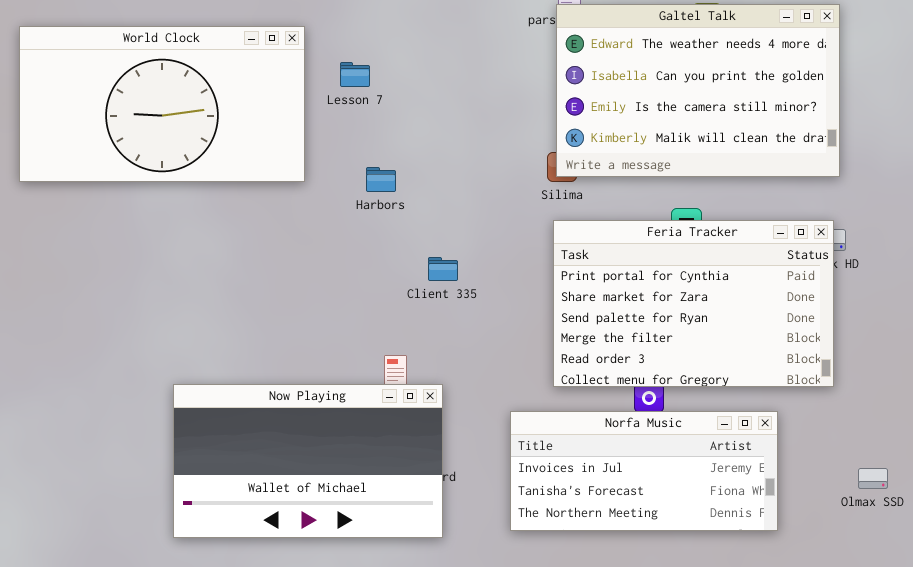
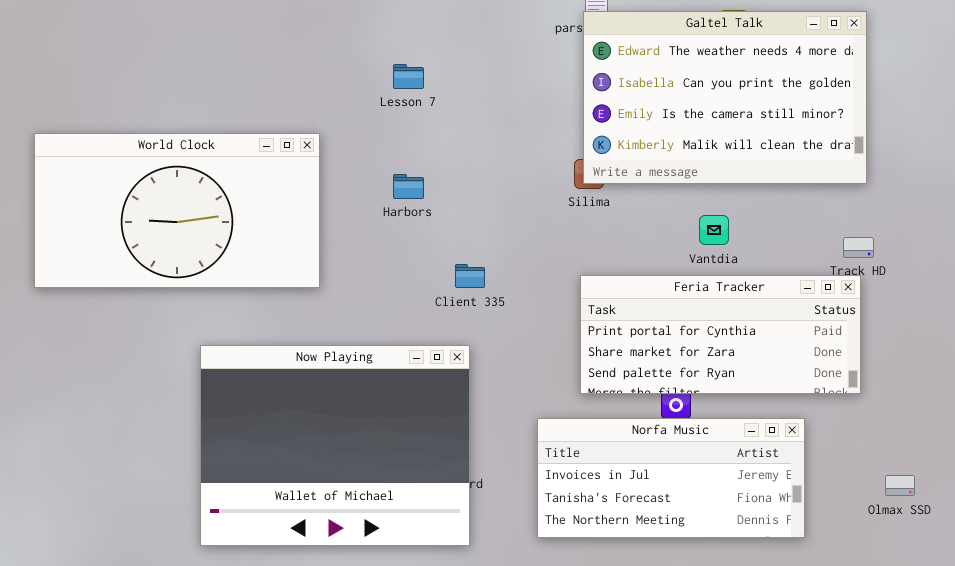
World Clock: [19,26,305,182] -> [34,133,320,288], moved
Lesson 7: [340,62,370,87] -> [393,64,424,89], moved
Feria Tracker: [553,220,834,387] -> [580,275,861,394], resized
Now Playing: [173,384,443,538] -> [200,345,470,546], resized

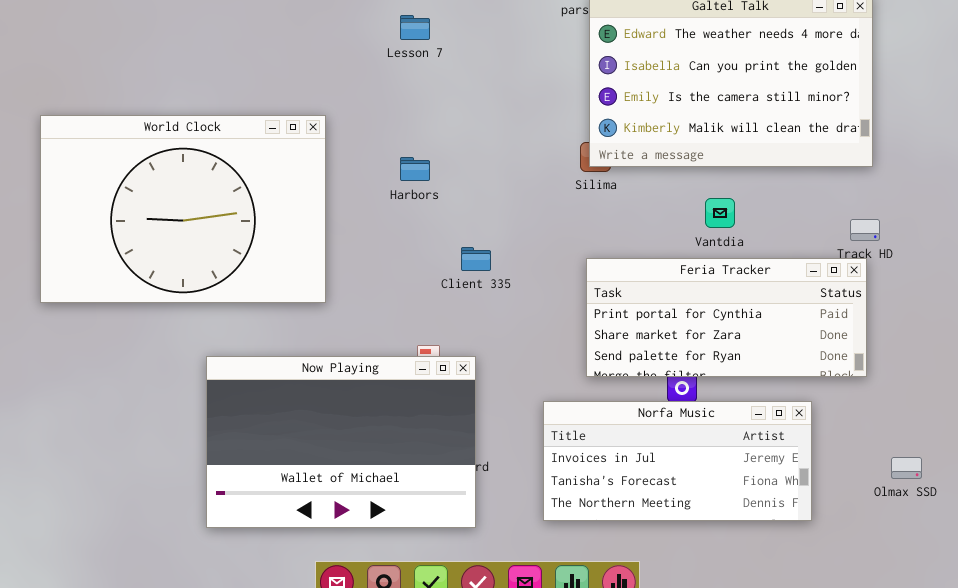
Lesson 7: [393,64,424,89] -> [400,15,430,40], moved
World Clock: [34,133,320,288] -> [40,115,326,303], resized
Now Playing: [200,345,470,546] -> [206,356,476,528], resized

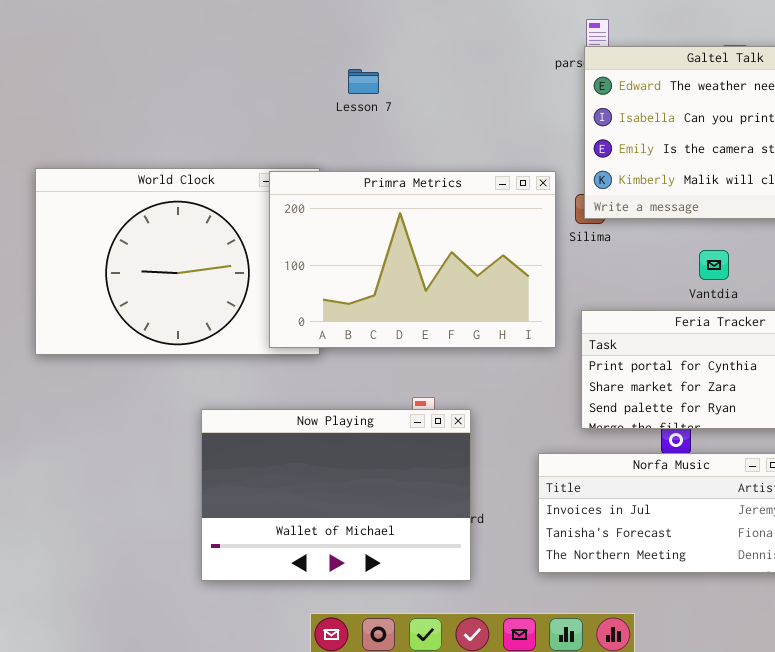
Lesson 7: [400,15,430,40] -> [348,69,379,94], moved
Primra Metrics: none -> [269,171,556,348], opened

